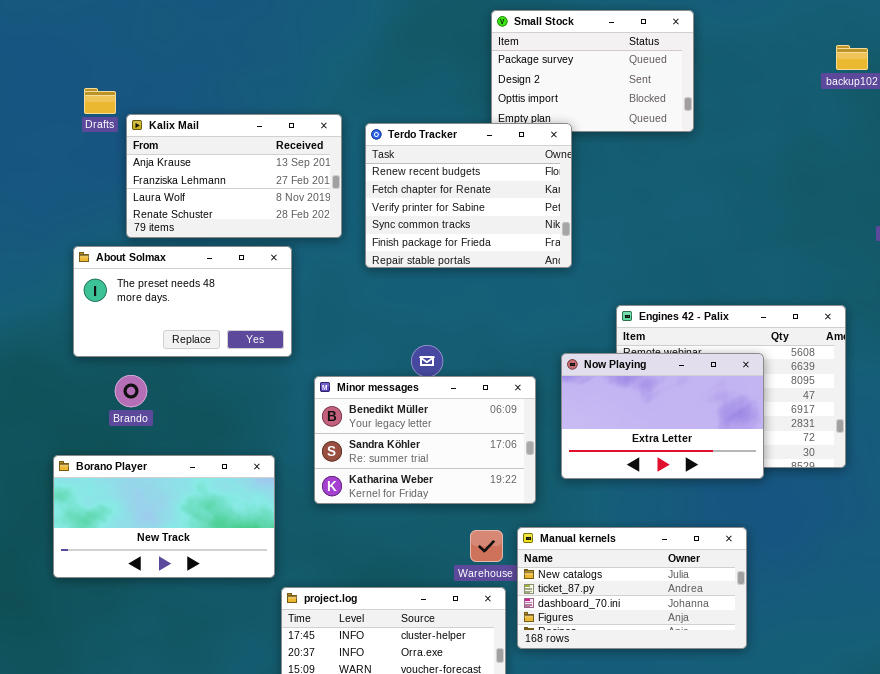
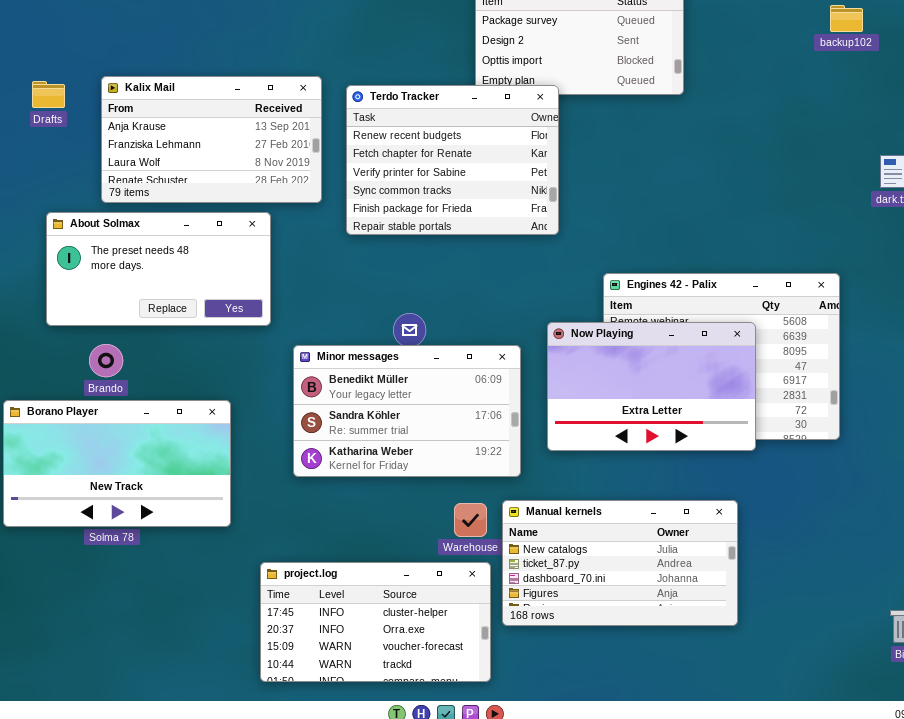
Drafts: [84,88,116,114] -> [32,81,65,108], moved
Borano Player: [53,455,275,578] -> [3,400,231,527], moved

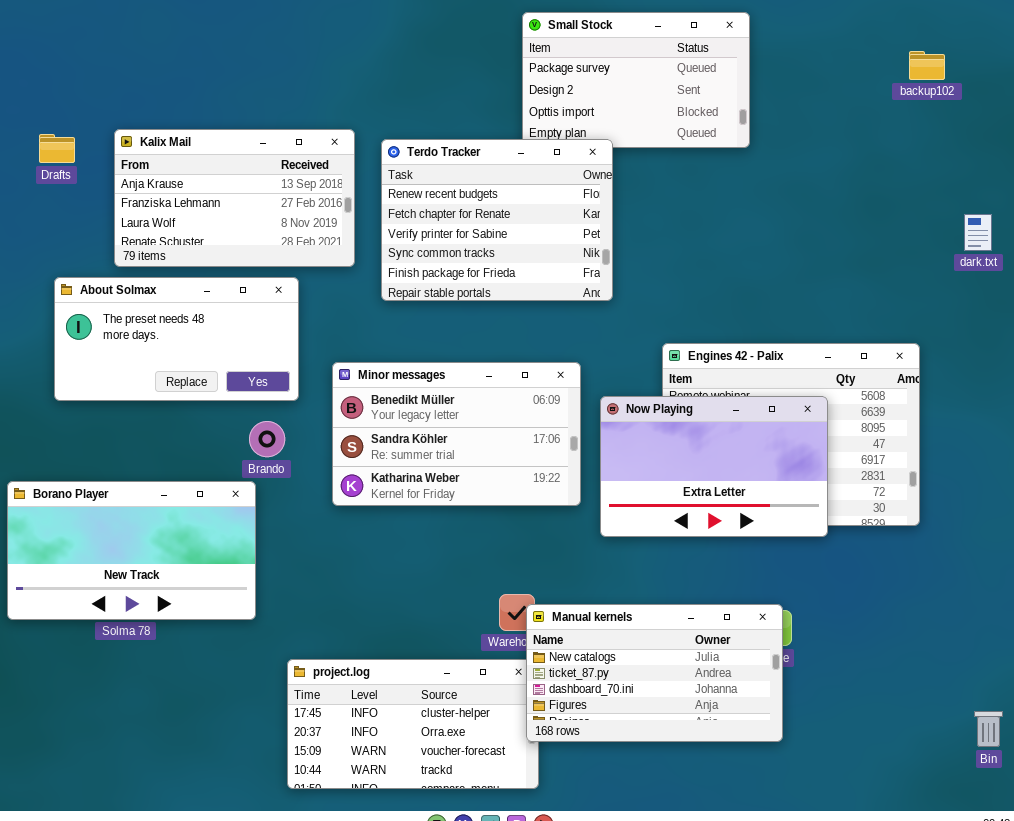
Brando: [89,344,123,377] -> [249,421,285,457], moved
Minor messages: [293,345,521,477] -> [332,362,581,506], moved
Manual kernels: [502,500,738,626] -> [526,604,783,742], moved

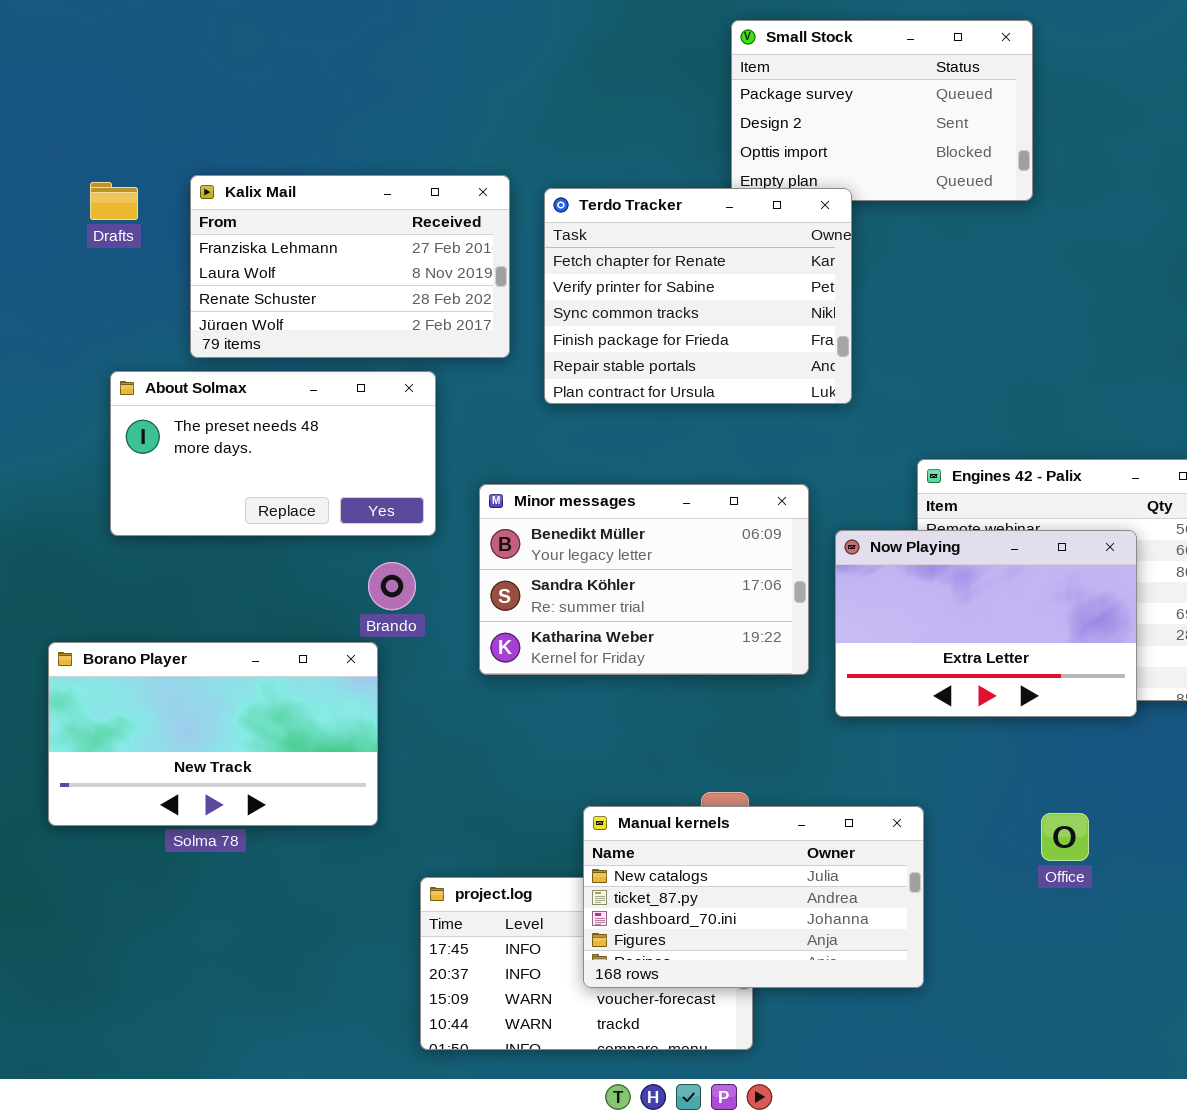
Kalix Mail: [114,129,355,267] -> [190,175,510,358], scrolled down 1 row
Terdo Tracker: [381,139,613,301] -> [544,188,852,404], scrolled down 1 row
Manual kernels: [526,604,783,742] -> [583,806,924,988], moved

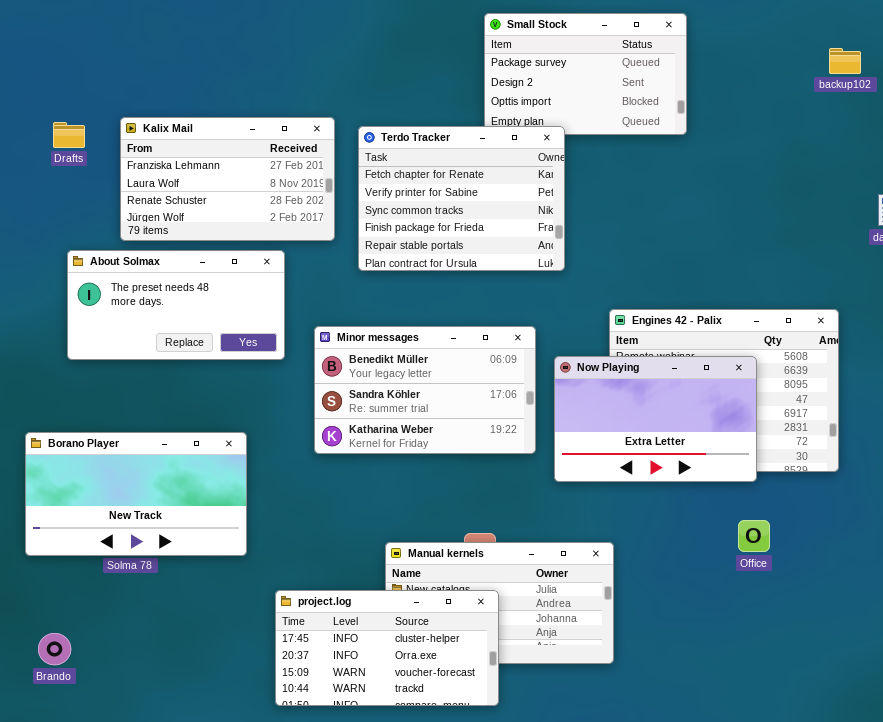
Brando: [368,562,416,610] -> [38,633,71,665], moved
Office: [1041,813,1089,861] -> [738,520,770,552], moved
project.log: [420,877,753,1050] -> [275,590,499,706], raised

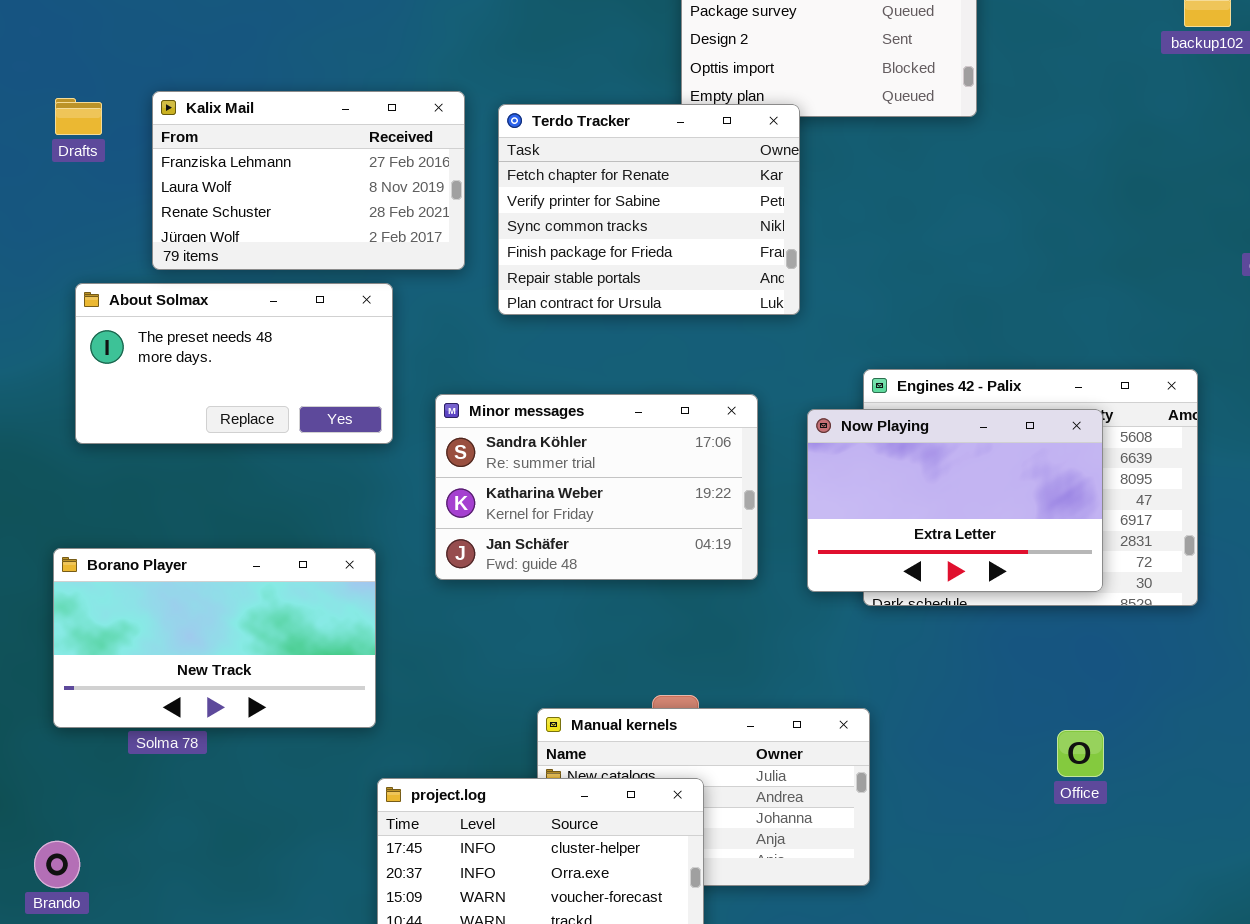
Minor messages: [314,326,536,454] -> [435,394,758,580], scrolled down 1 row
Now Playing: [554,356,757,482] -> [807,409,1103,592], moved
Borano Player: [25,432,247,556] -> [53,548,376,728], moved
Office: [738,520,770,552] -> [1057,730,1104,777], moved

